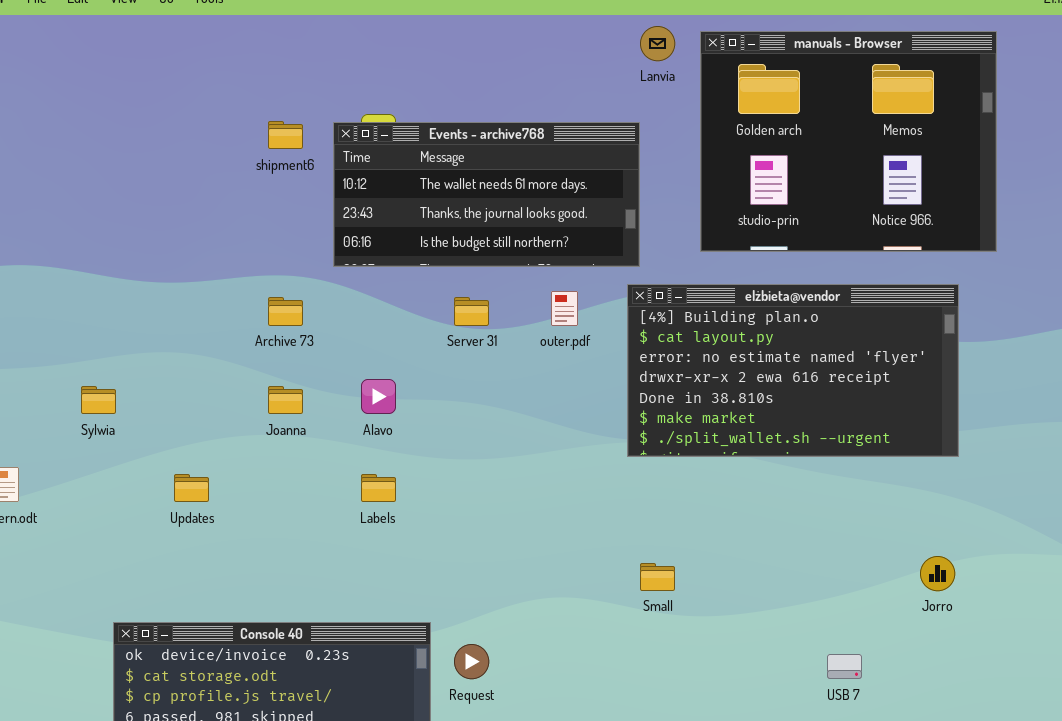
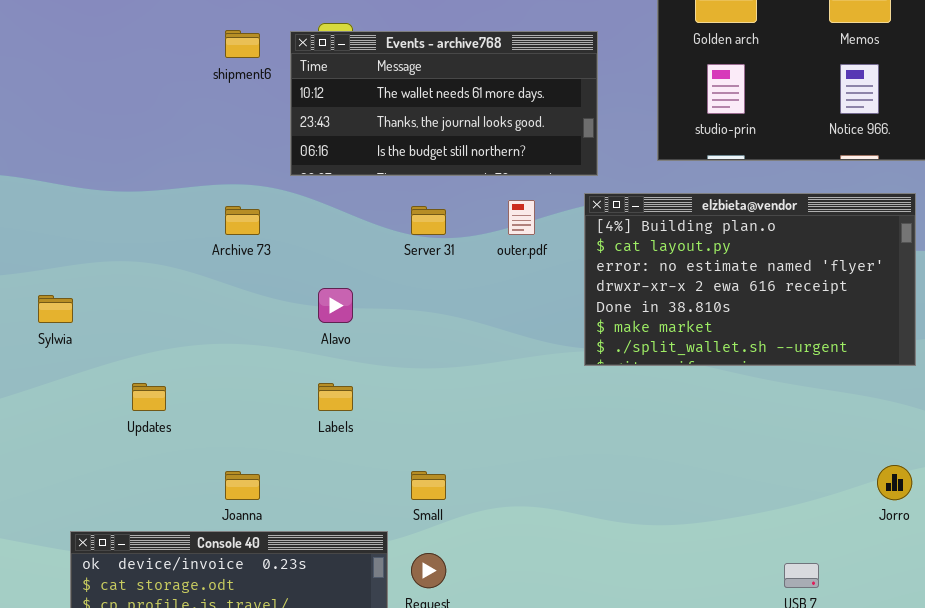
Joanna: [268,386,303,414] -> [225,471,260,500], moved
Small: [640,563,675,591] -> [411,471,446,500], moved

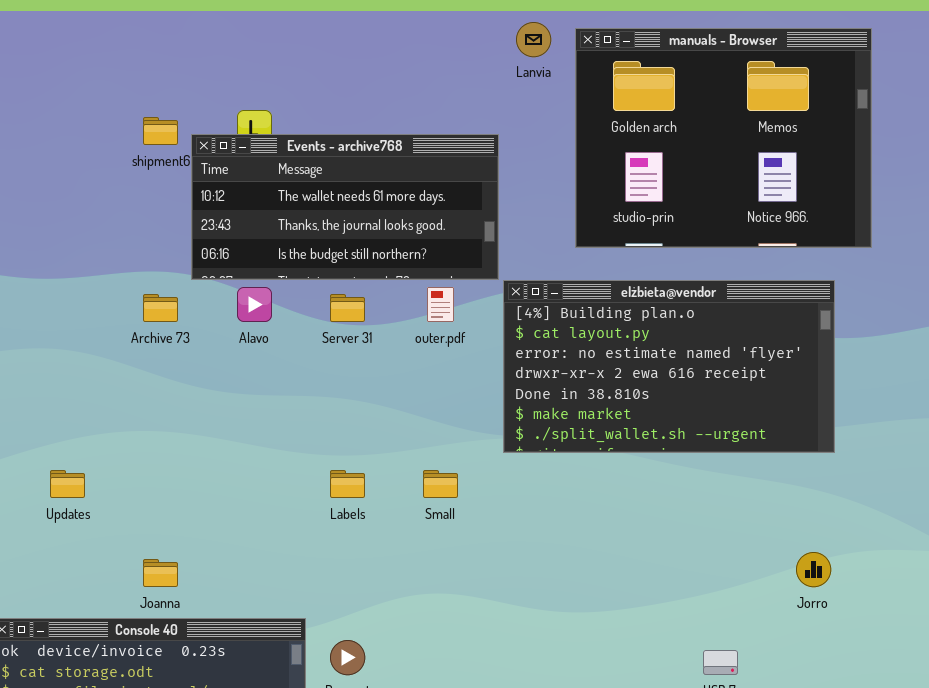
Events - archive768: [290,31,598,176] -> [191,134,499,280], moved
Alavo: [318,288,353,323] -> [237,287,272,322], moved
Labels: [318,383,353,411] -> [330,470,365,498], moved
Small: [411,471,446,500] -> [423,470,458,498], moved

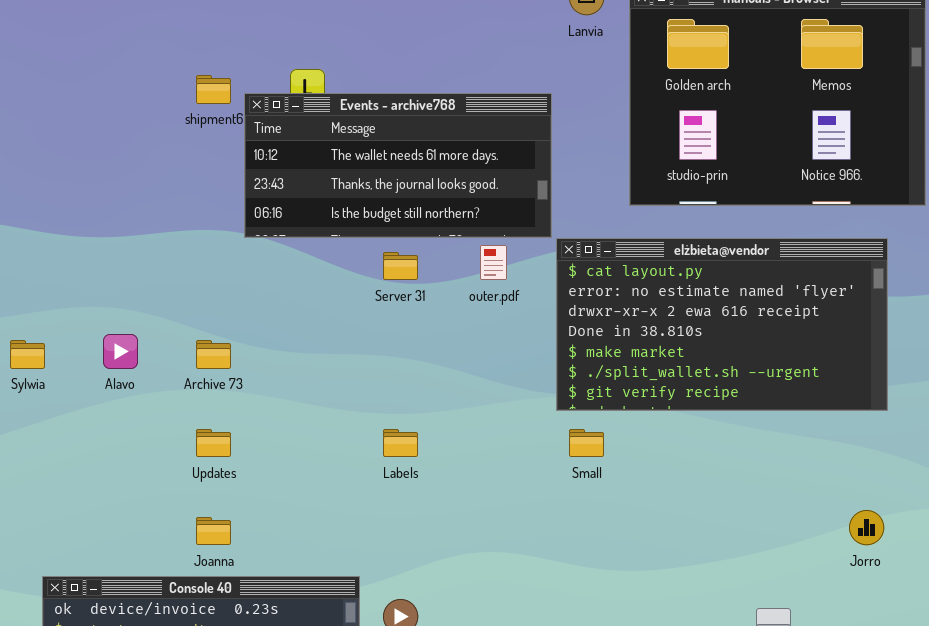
elżbieta@vendor: [503,280,835,453] -> [556,238,888,411], scrolled down 1 row
Alavo: [237,287,272,322] -> [103,334,138,369], moved
Archive 73: [143,294,178,322] -> [196,340,231,369], moved
Updates: [50,470,85,498] -> [196,429,231,457], moved
Small: [423,470,458,498] -> [569,429,604,457], moved

